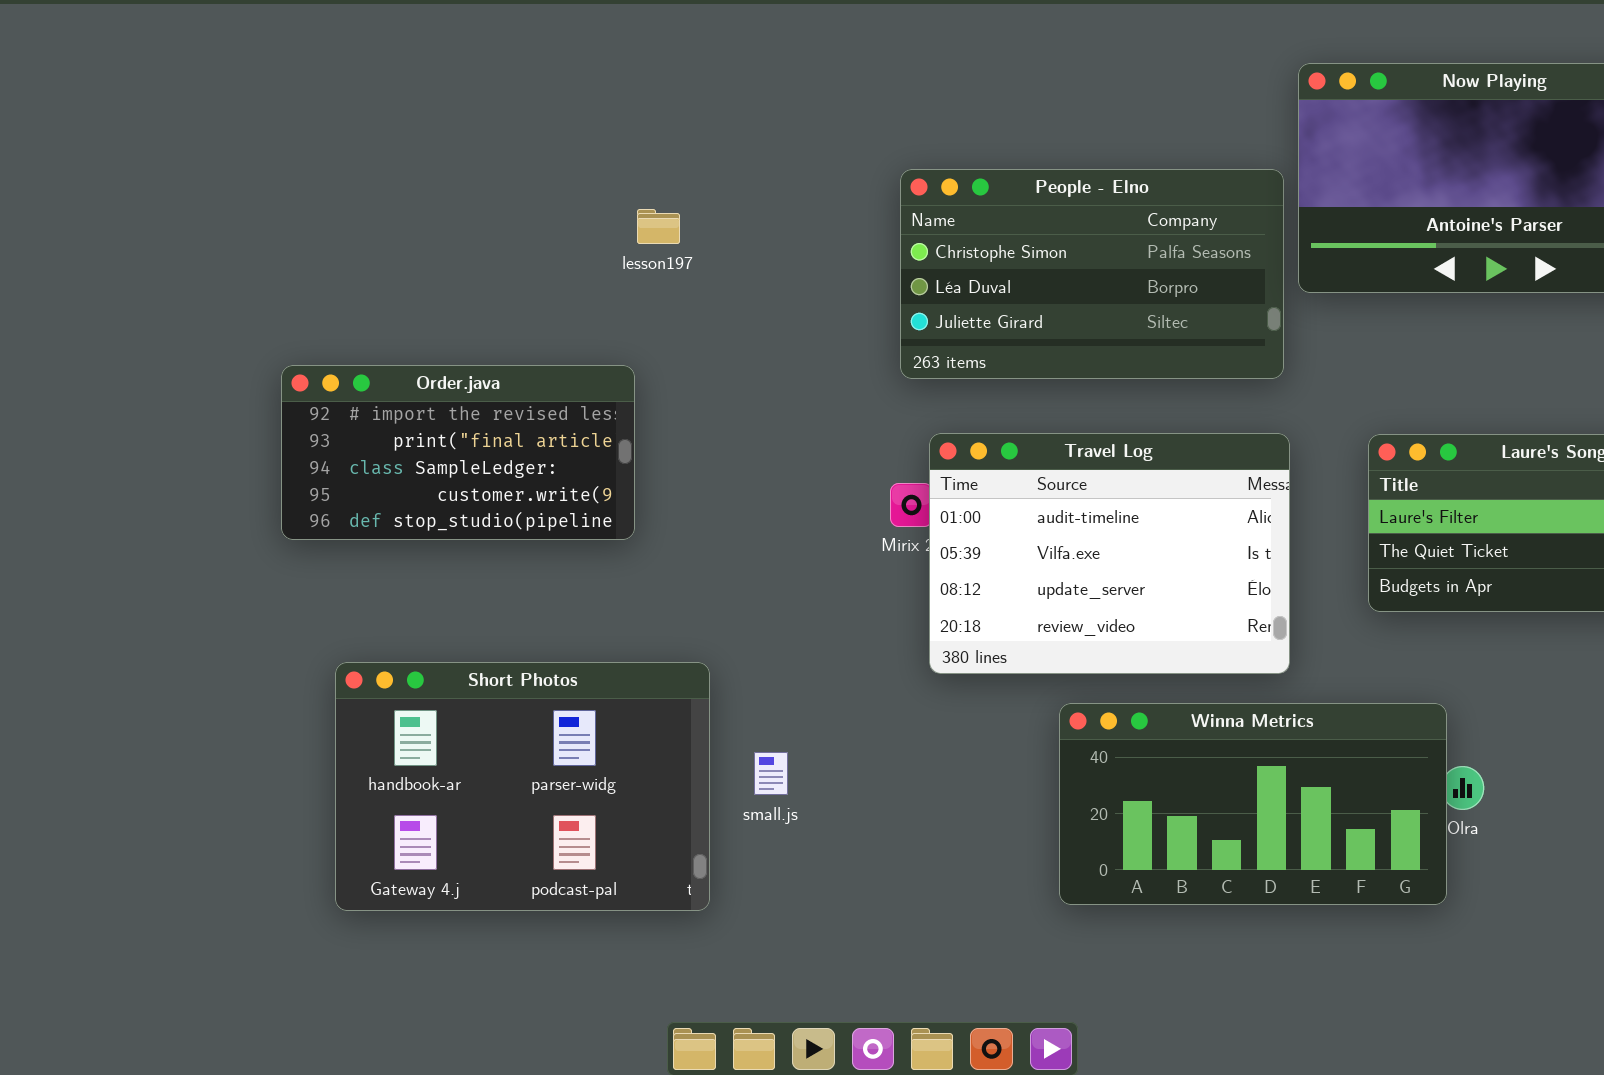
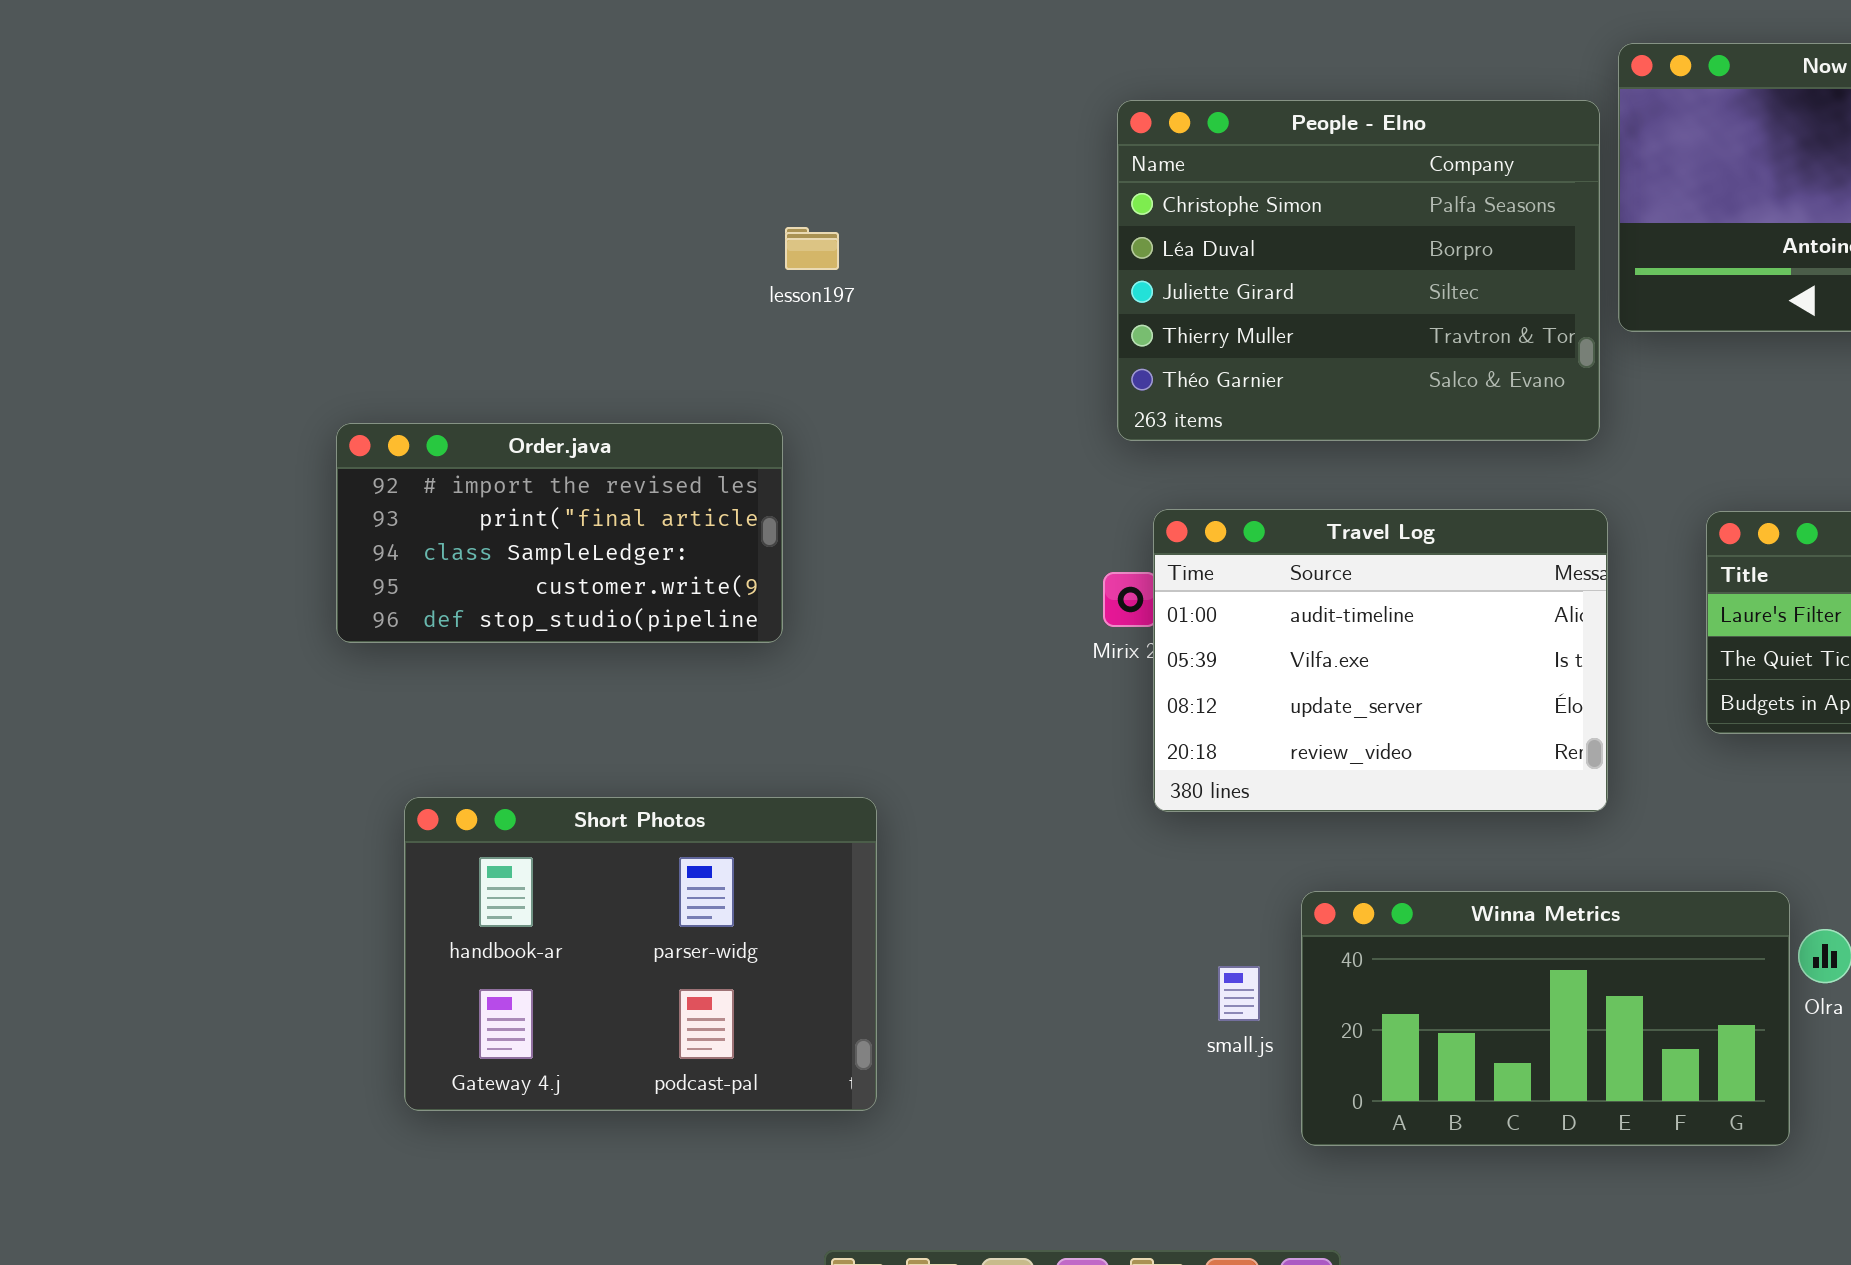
People - Elno: [900,169,1284,379] -> [1117,100,1600,441], resized
Winna Metrics: [1059,703,1447,905] -> [1301,891,1790,1146], moved
small.js: [754,752,788,795] -> [1218,966,1260,1021], moved

